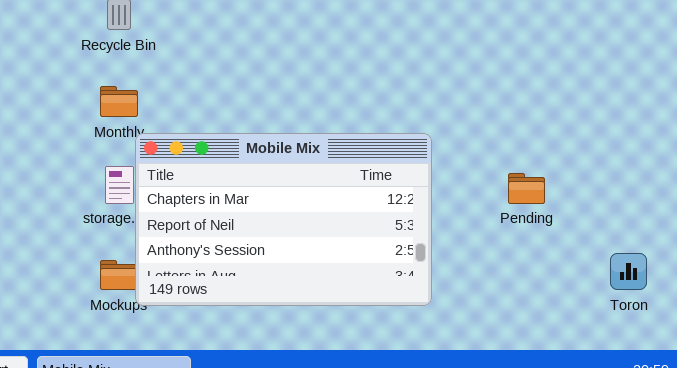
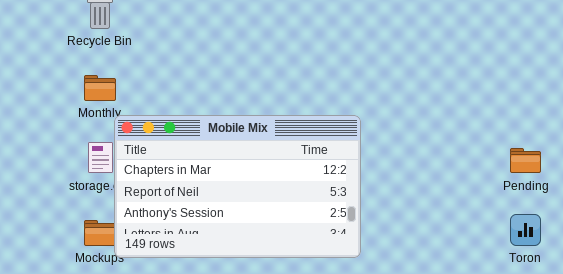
Pending: [508,173,545,204] -> [510,148,541,173], moved

